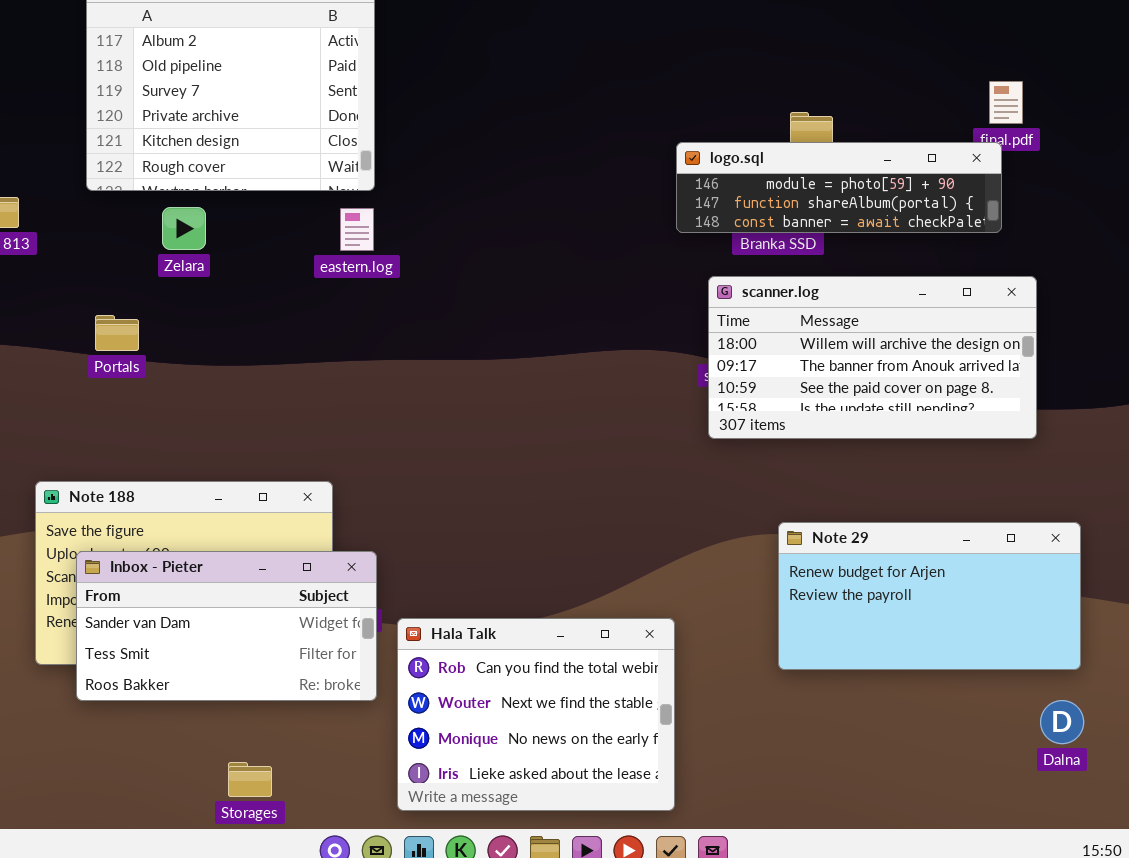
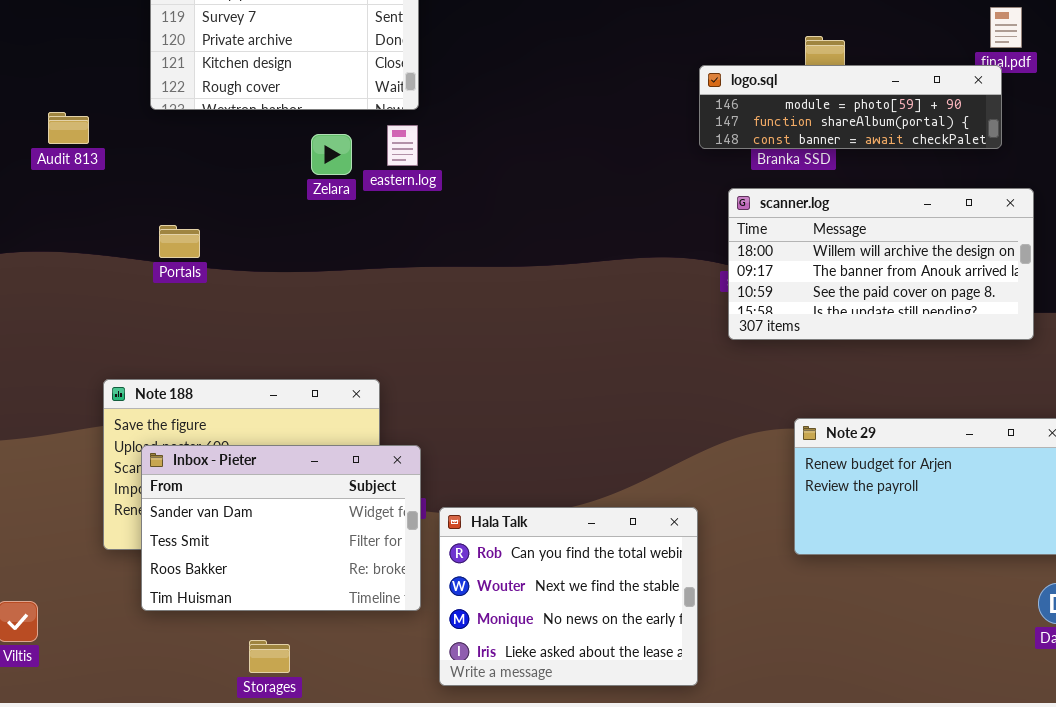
Zelara: [162,207,206,250] -> [311,134,352,175], moved
Inbox - Pieter: [76,551,377,701] -> [141,445,421,611], resized
Storages: [228,762,272,797] -> [249,640,290,673], moved

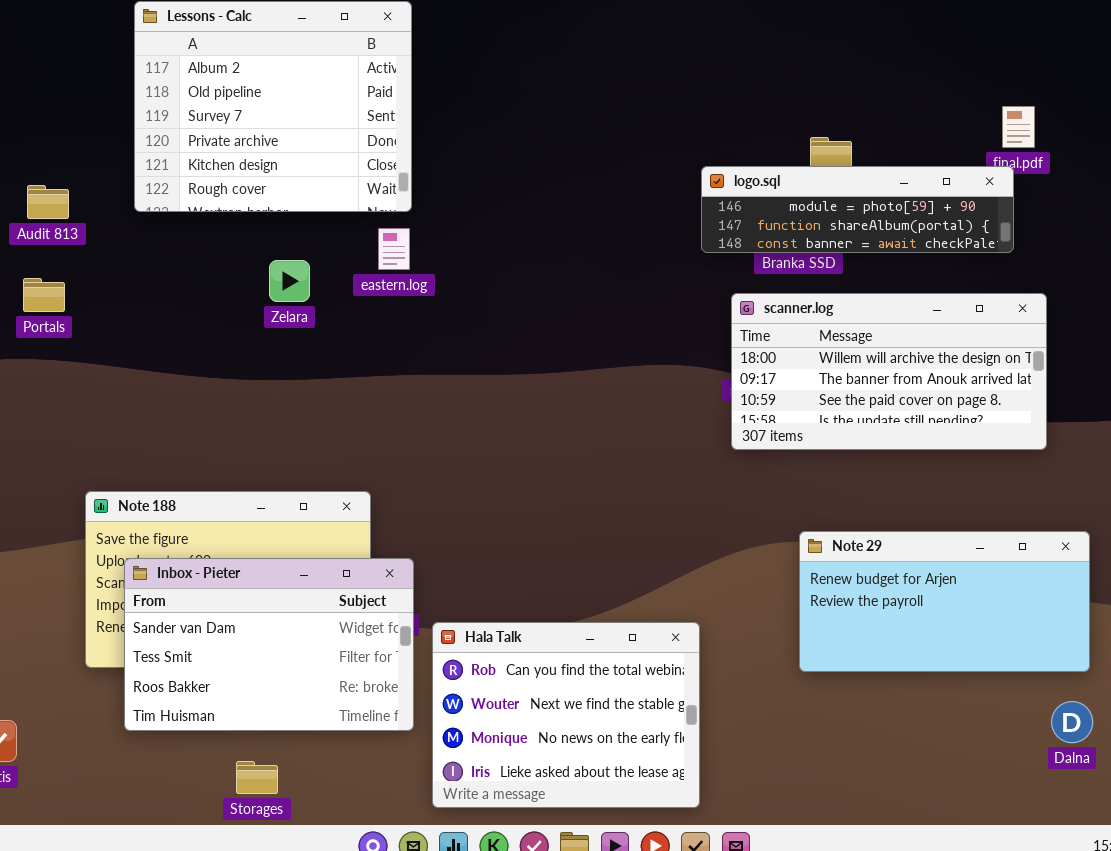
Audit 813: [48,112,89,144] -> [27,185,69,219], moved
Zelara: [311,134,352,175] -> [269,260,310,302], moved
Portals: [159,225,200,258] -> [23,278,65,312], moved

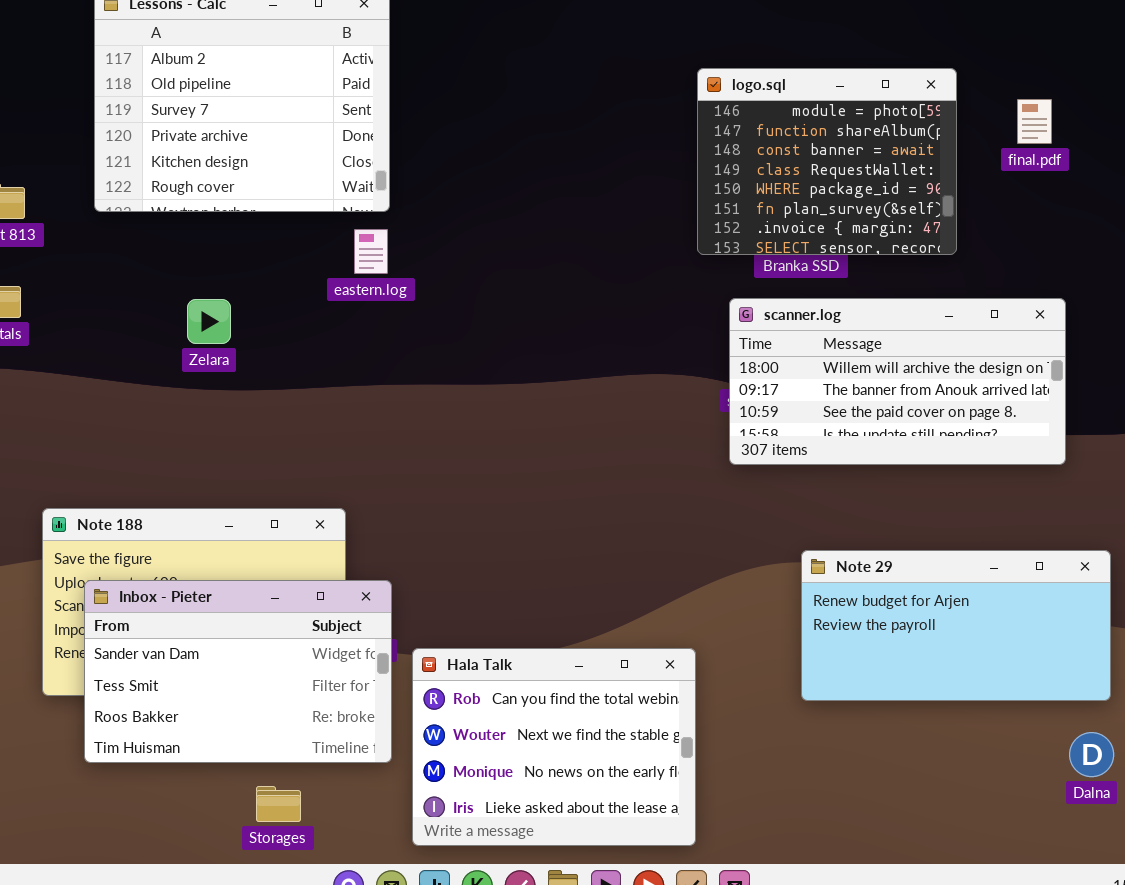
logo.sql: [701,166,1014,253] -> [697,68,957,255], resized
Zelara: [269,260,310,302] -> [187,299,231,344], moved
Storages: [236,761,278,794] -> [256,786,301,822], moved

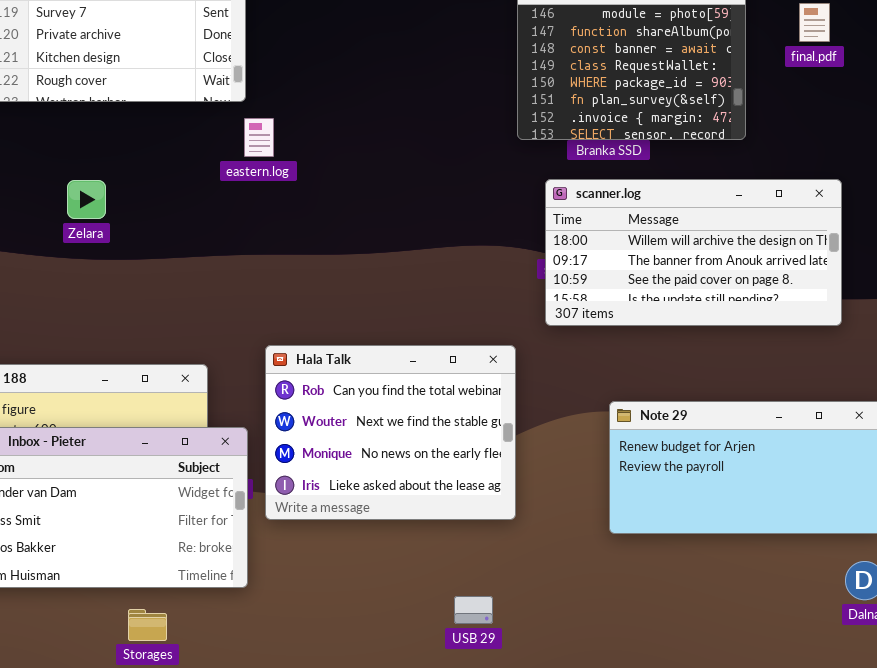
eastern.log: [354,229,388,274] -> [244,118,274,157], moved
Hala Talk: [412,648,696,846] -> [265,345,516,520], moved

